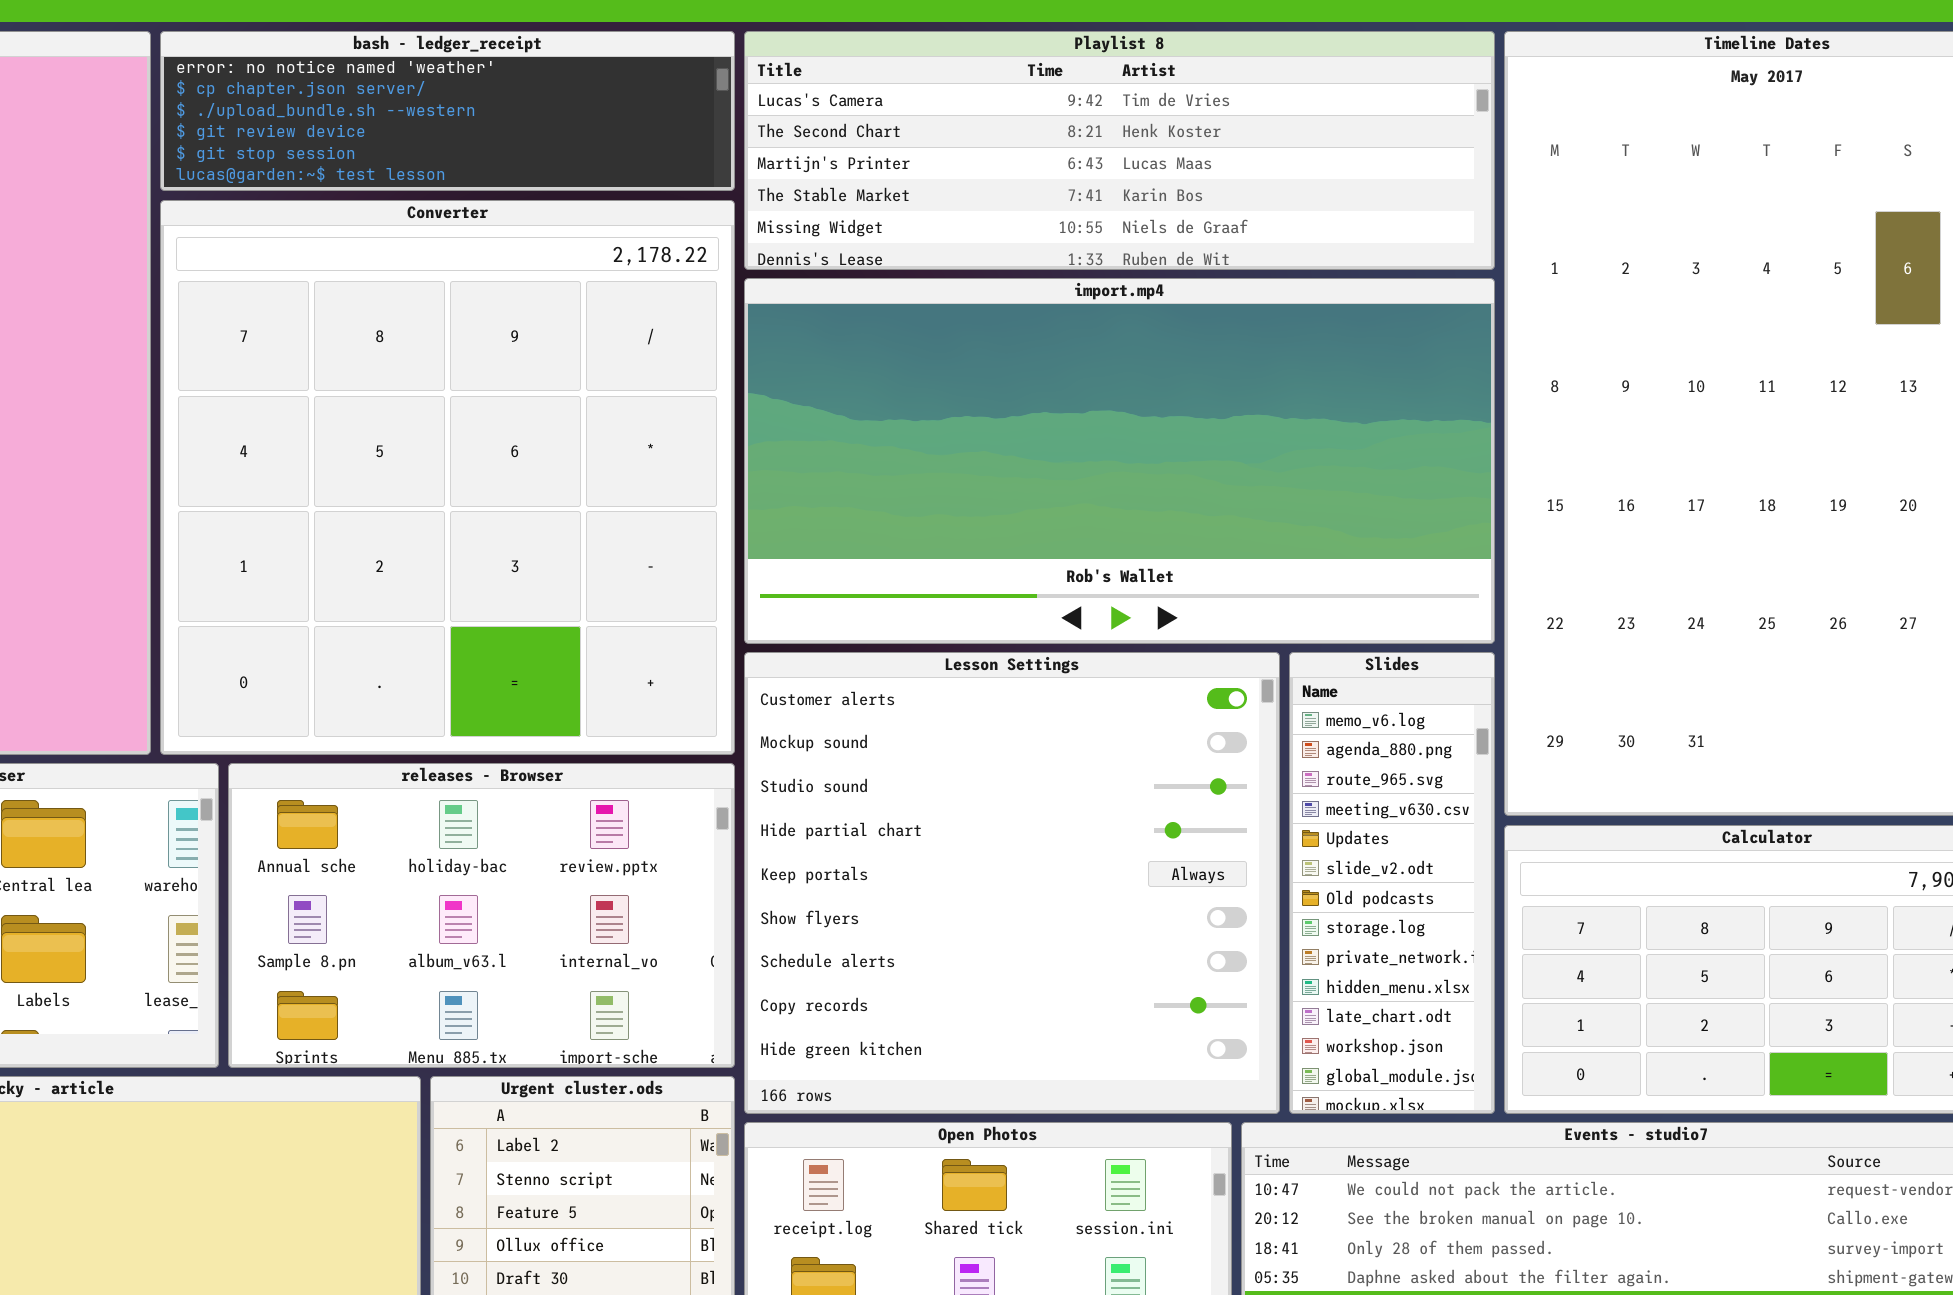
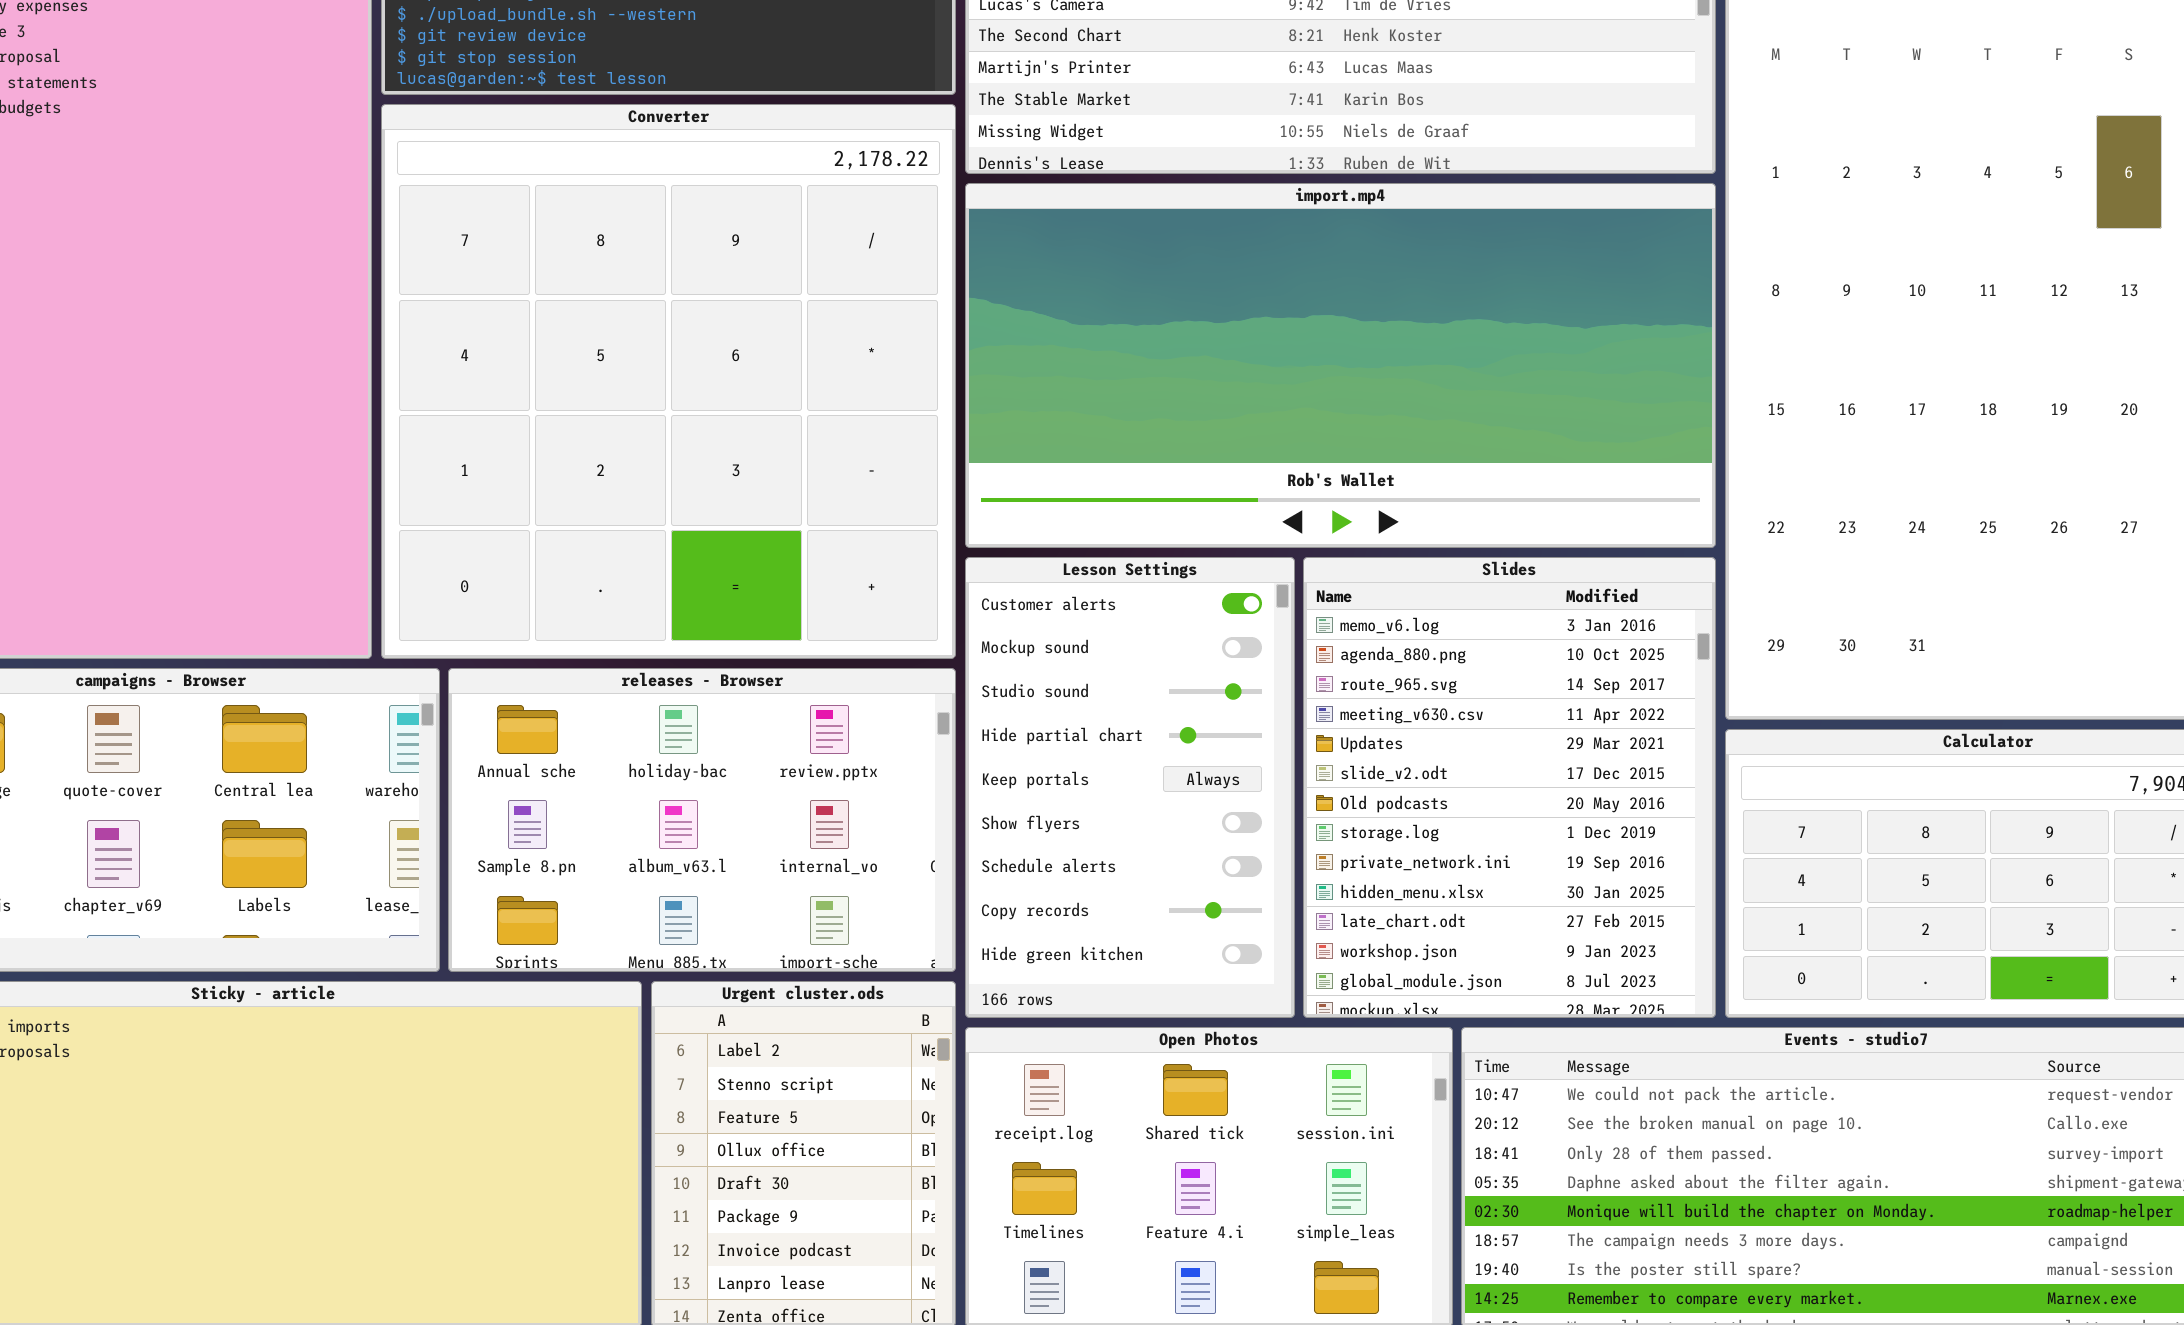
Lesson Settings: [744,652,1280,1114] -> [965,557,1295,1018], resized
Slides: [1289,652,1495,1114] -> [1303,557,1716,1018], resized

